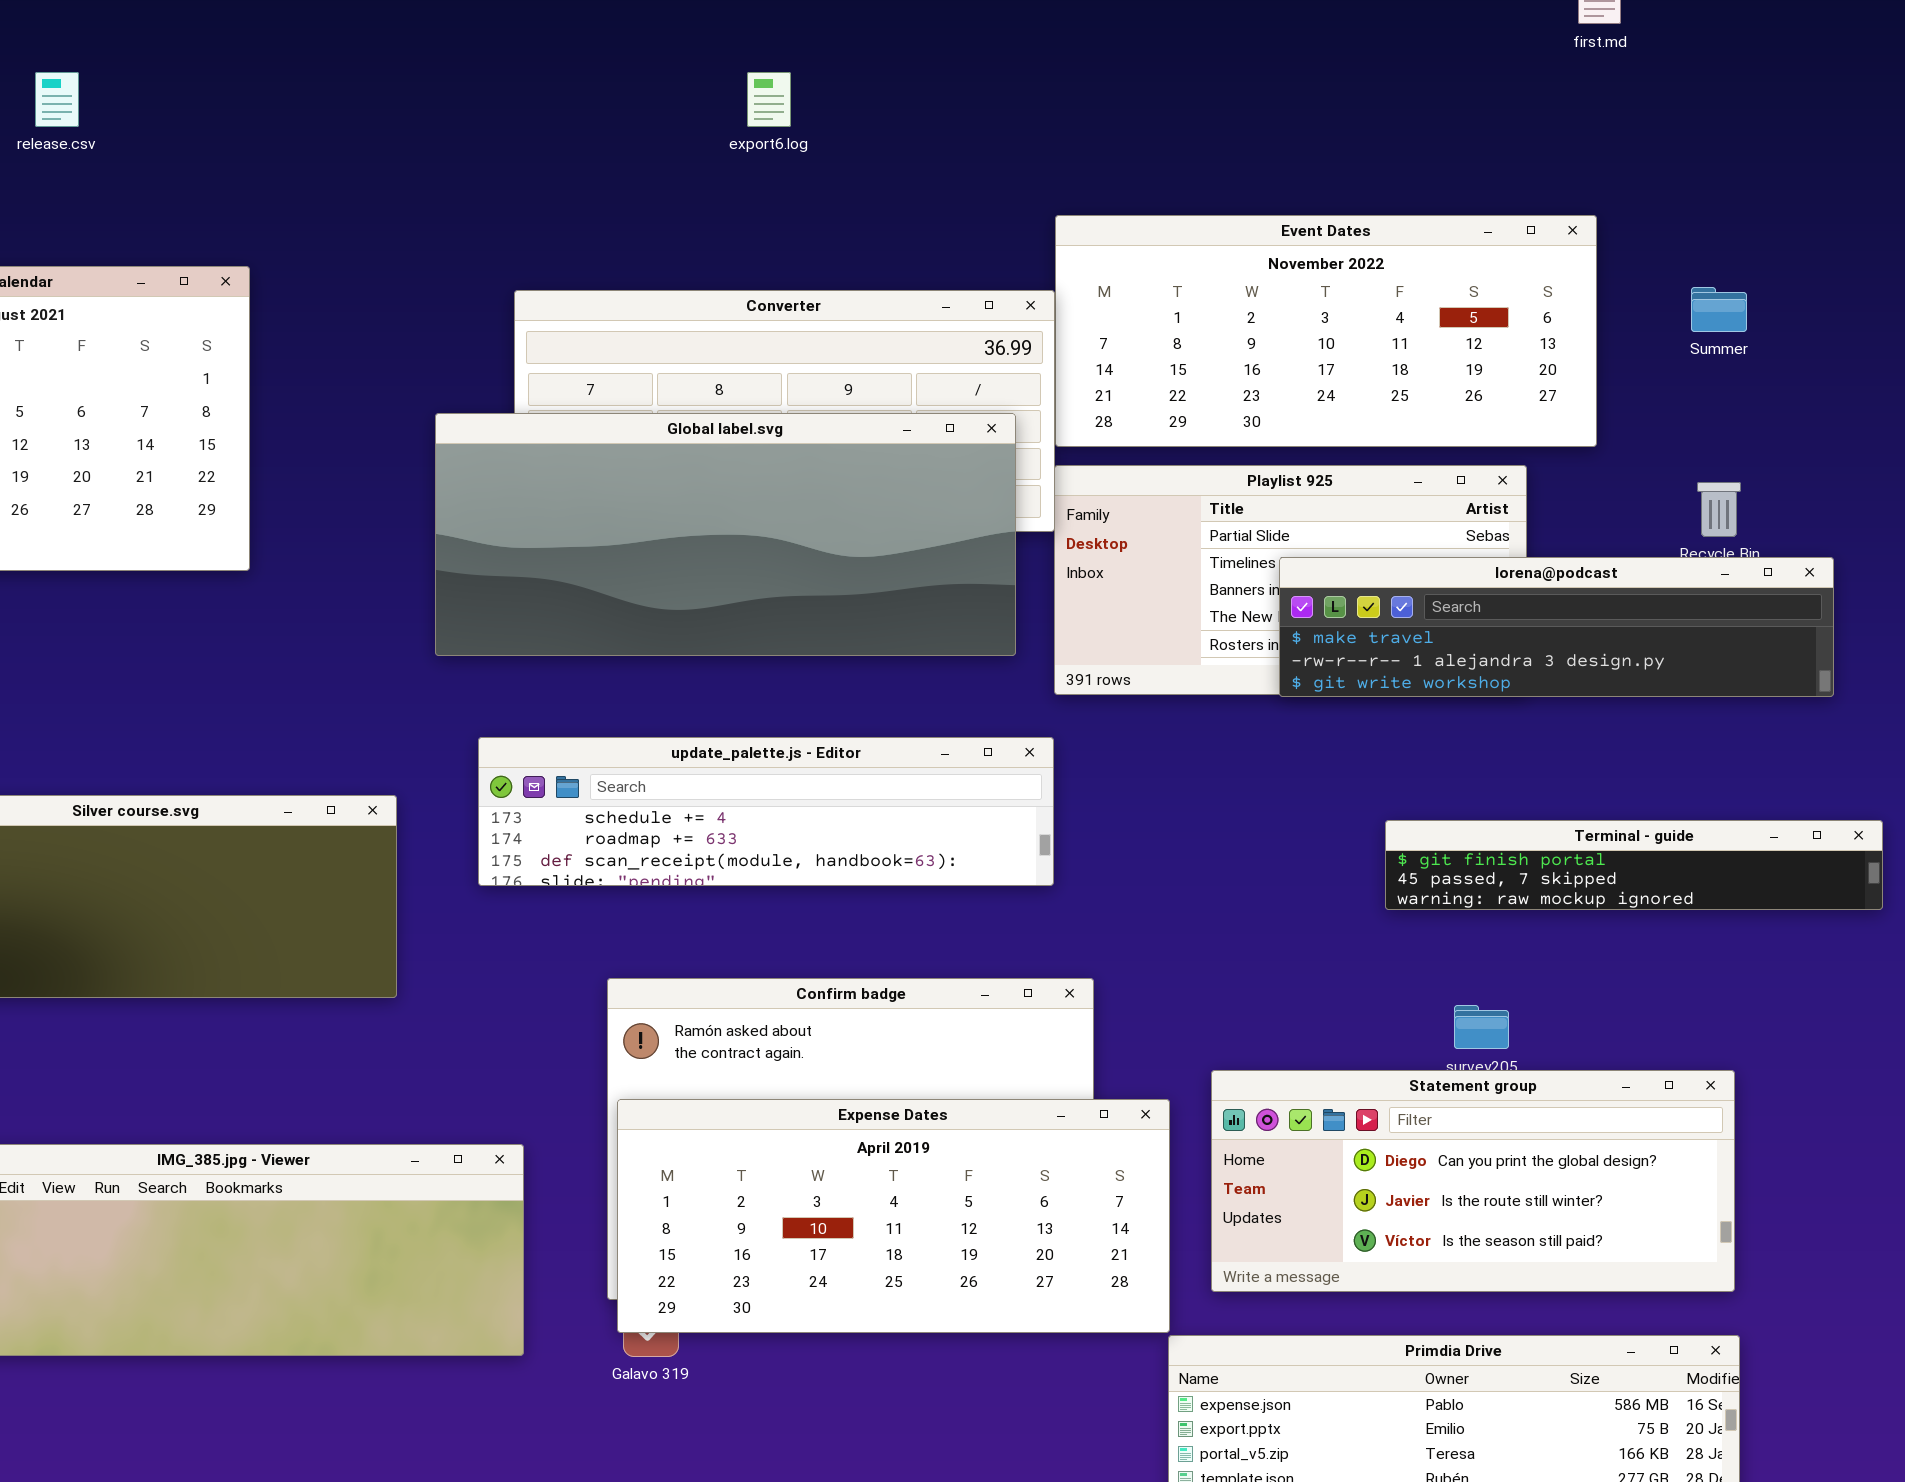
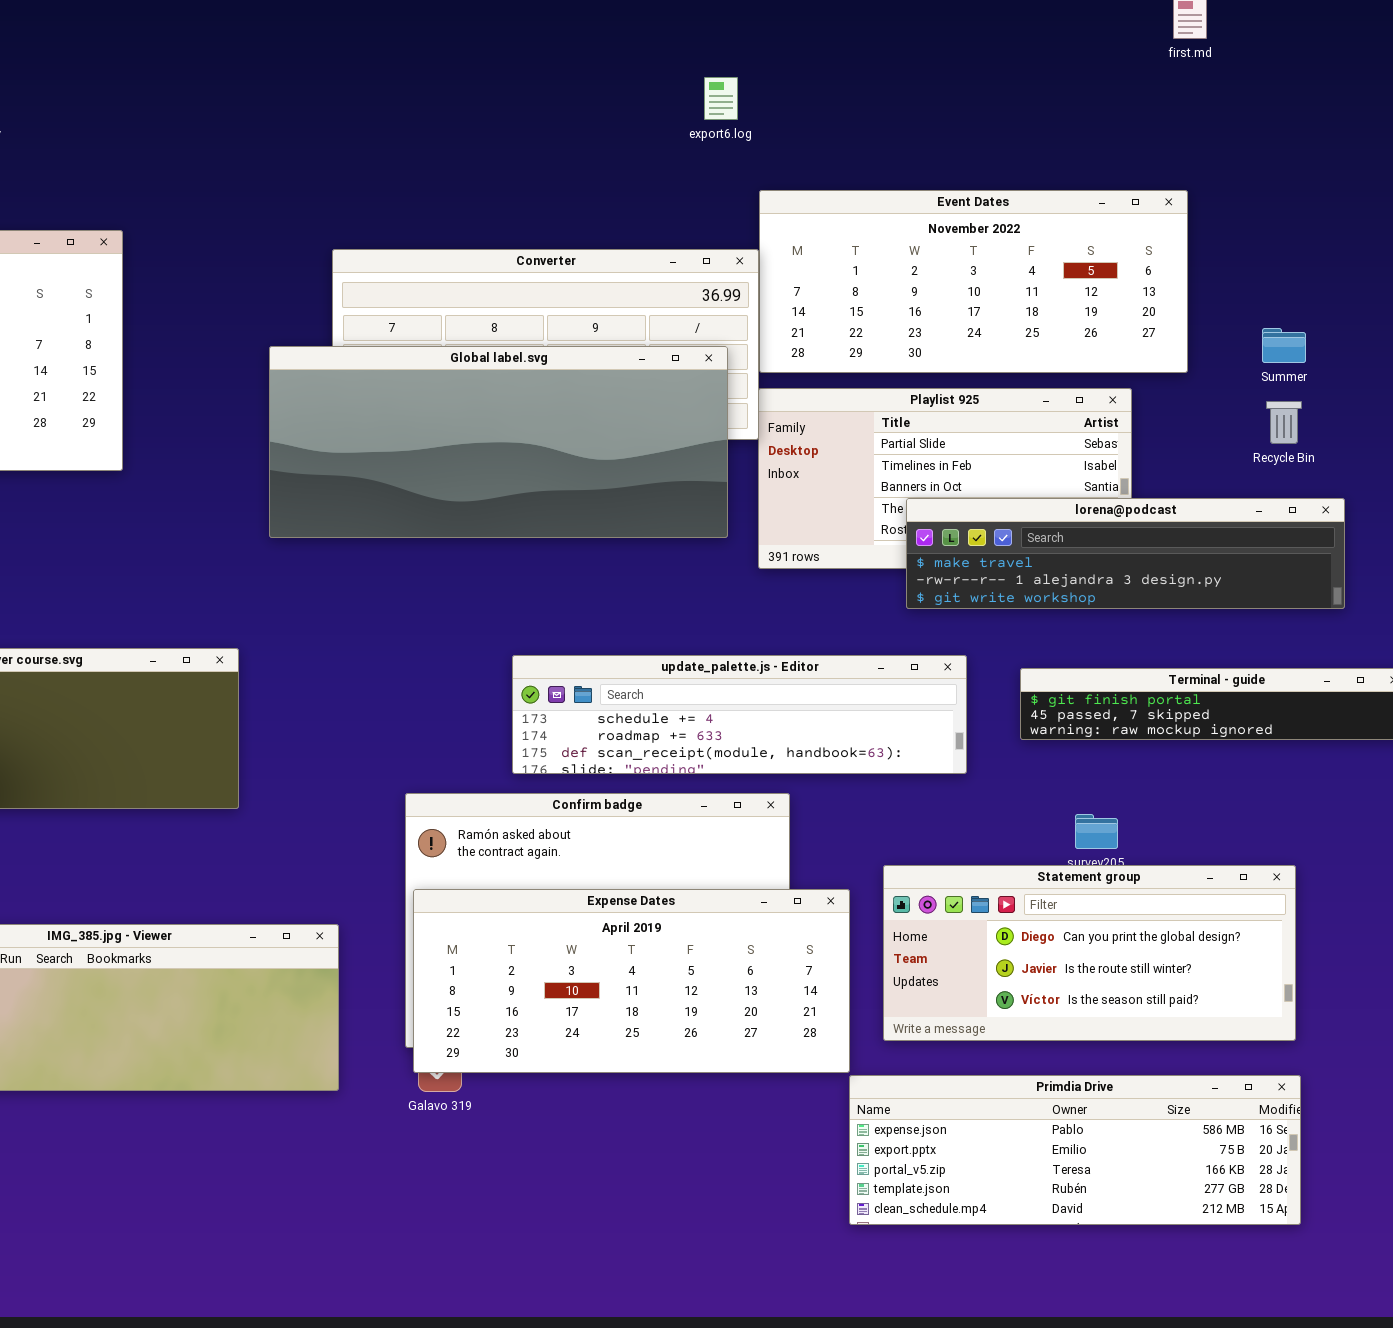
export6.log: [747,72,791,127] -> [704,77,738,120], moved
Summer: [1691,287,1747,332] -> [1262,328,1306,363], moved
lorena@podcast: [1279,557,1834,697] -> [906,498,1345,609], moved
update_palette.js - Editor: [478,737,1054,886] -> [512,655,967,774], moved

